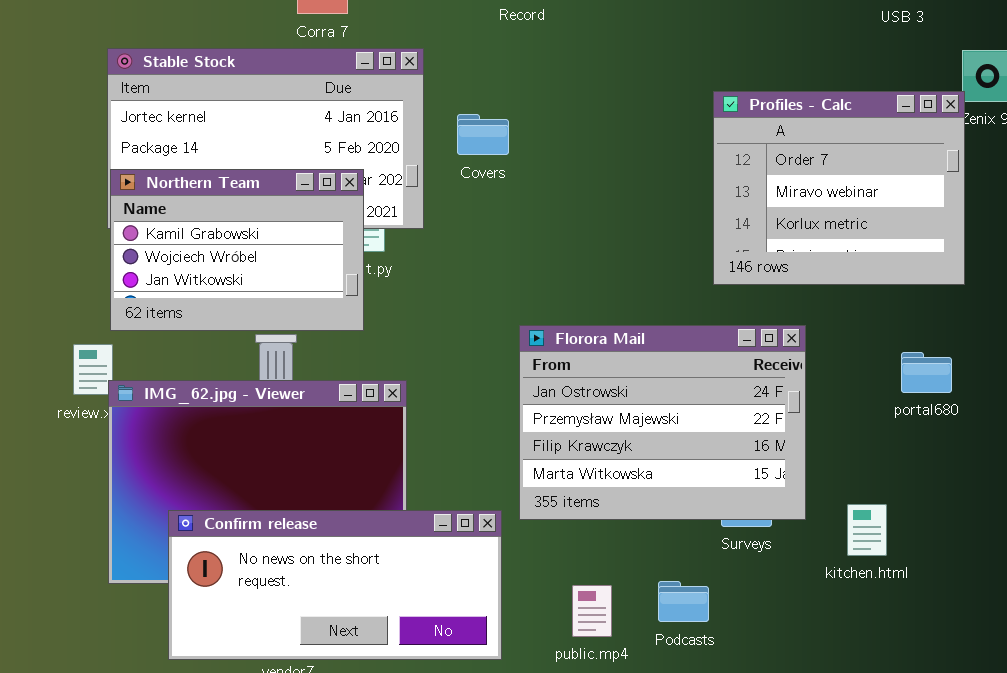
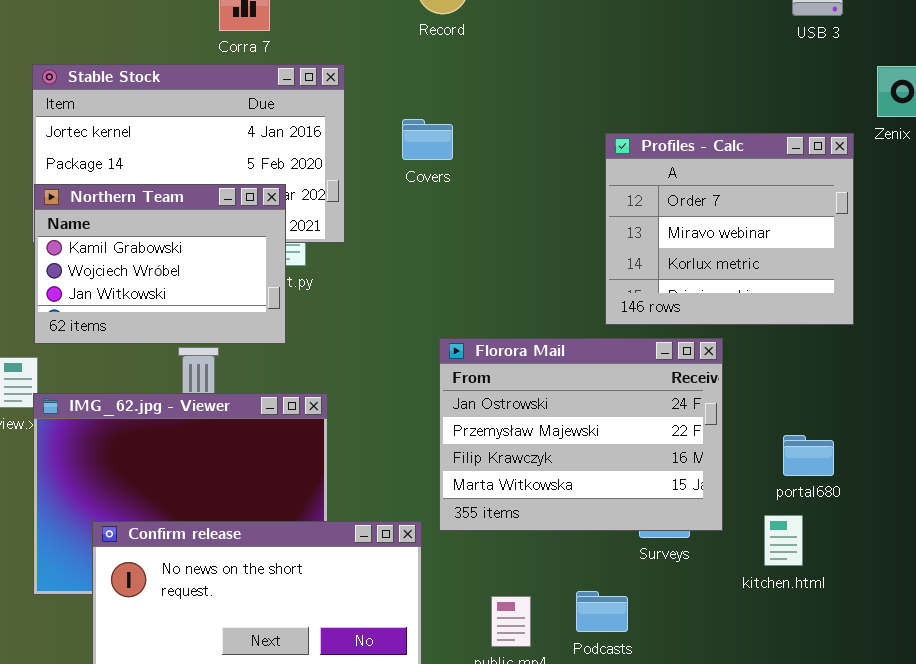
Profiles - Calc: [713,91,965,285] -> [605,133,854,325], moved
Covers: [457,114,509,155] -> [402,119,453,160], moved
portal680: [901,352,952,393] -> [783,435,834,476], moved

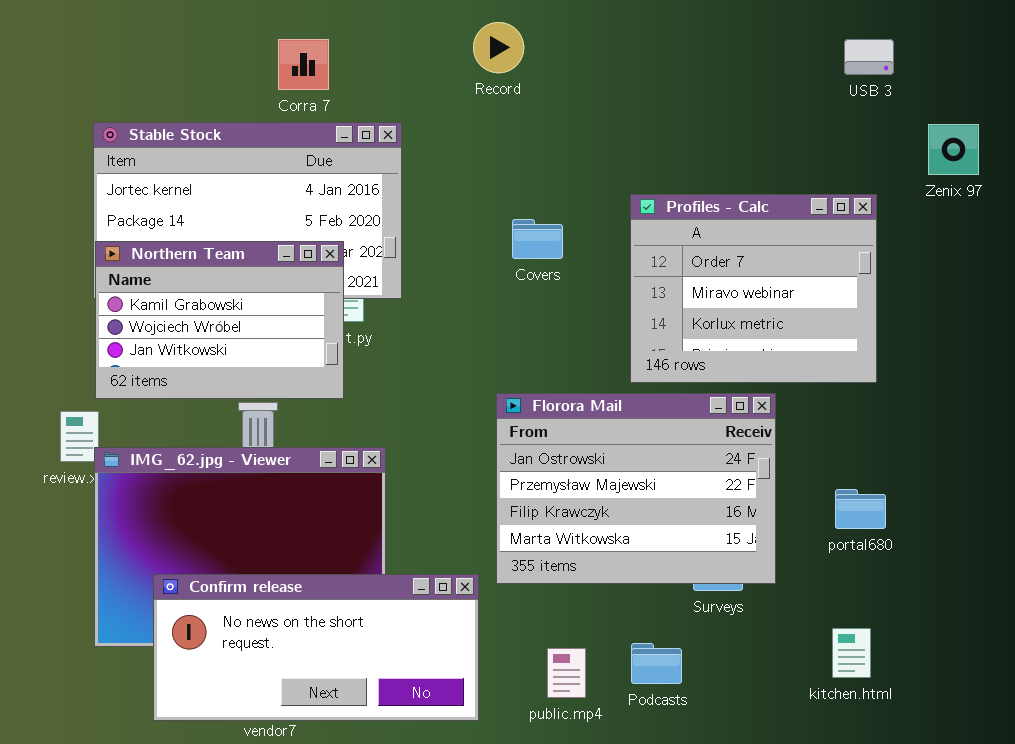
Covers: [402,119,453,160] -> [512,219,563,259], moved
Profiles - Calc: [605,133,854,325] -> [630,194,877,383], moved
kitchen.html: [764,515,803,566] -> [832,628,871,678], moved

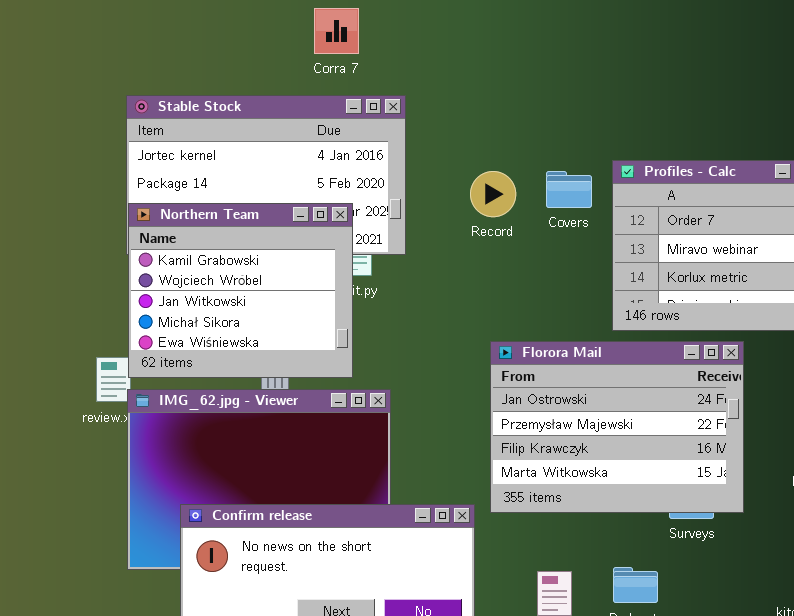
Record: [473,22,524,73] -> [470,171,516,217], moved
Corra 7: [278,39,329,90] -> [314,8,359,54], moved
Covers: [512,219,563,259] -> [546,171,592,208], moved
Northern Team: [95,241,344,399] -> [128,203,353,378], resized

